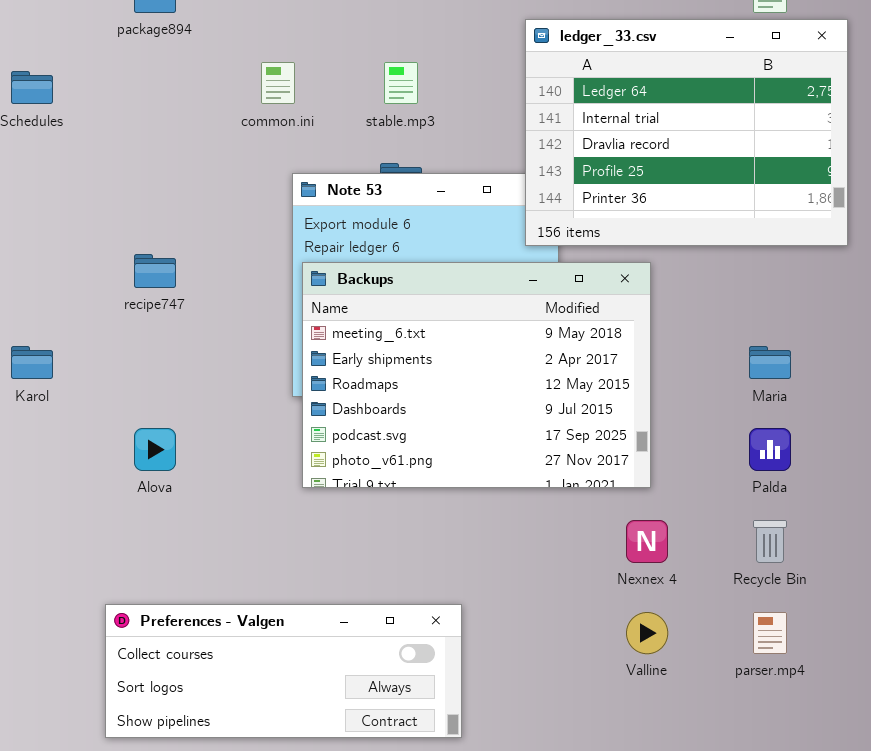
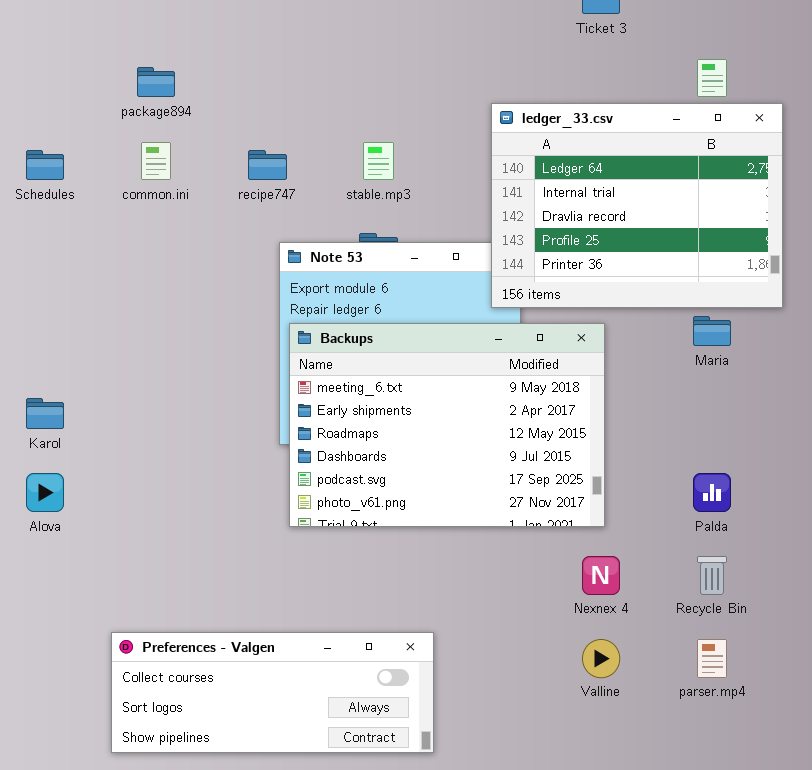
common.ini: [261,62,295,104] -> [141,142,171,180], moved
recipe747: [134,254,176,288] -> [248,150,287,180], moved
Maria: [749,346,791,379] -> [693,316,731,346], moved
Alova: [134,428,176,471] -> [26,473,64,512], moved

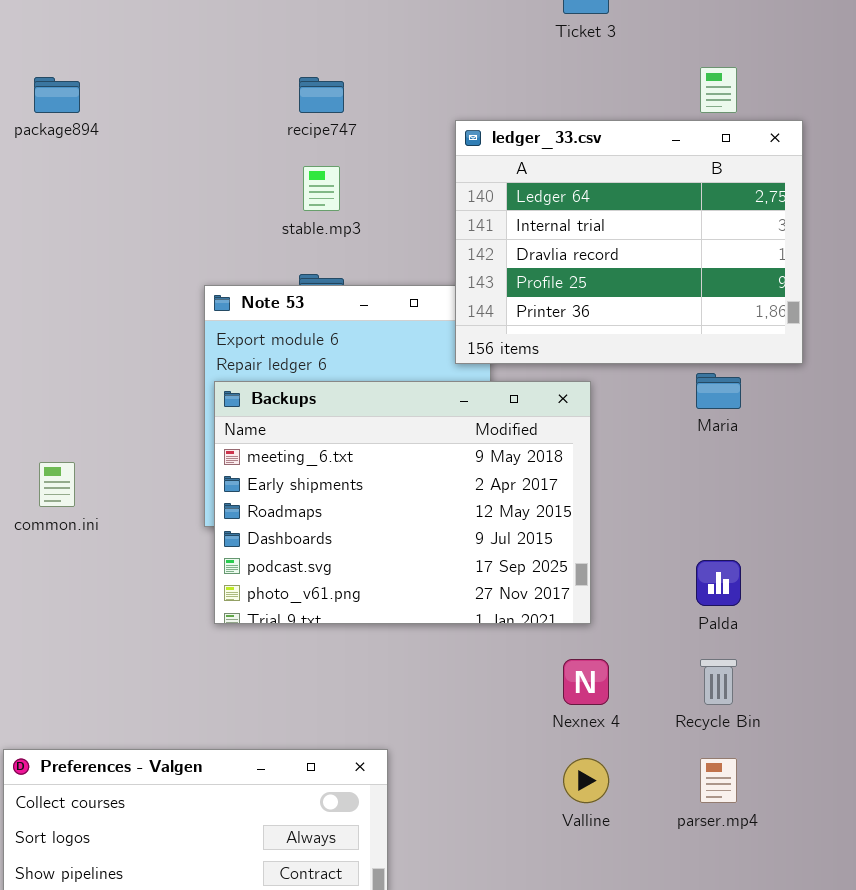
common.ini: [141,142,171,180] -> [39,462,75,507], moved
recipe747: [248,150,287,180] -> [299,77,344,113], moved

